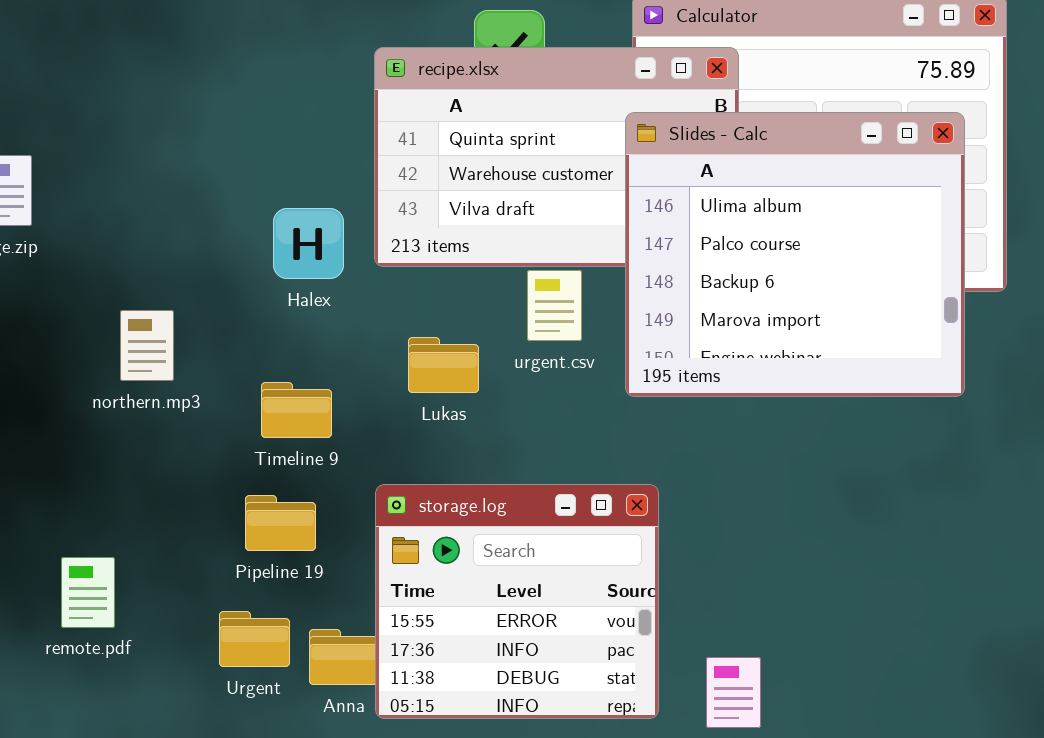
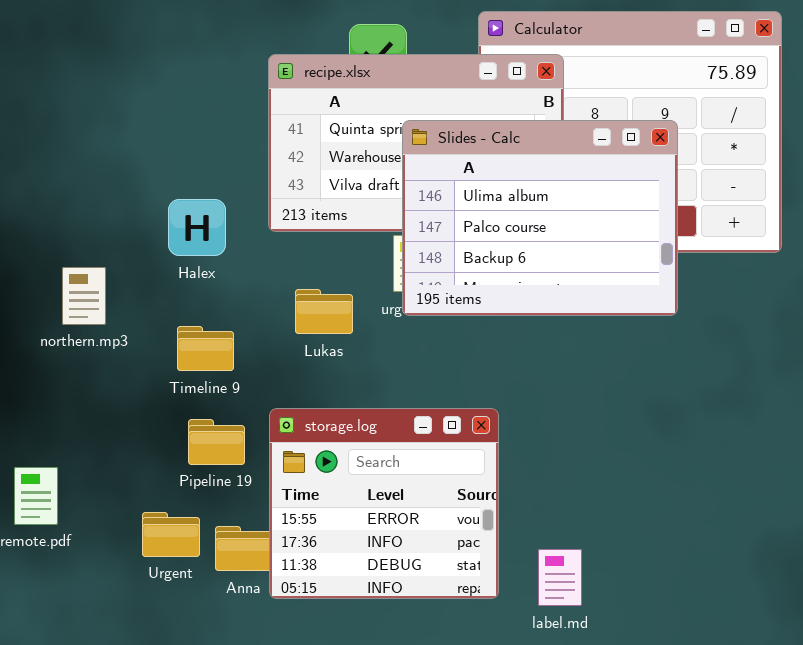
Slides - Calc: [625,112,965,397] -> [402,120,678,316], moved, resized
Halex: [273,208,344,279] -> [168,199,226,256], moved
Pipeline 19: [245,495,316,551] -> [188,419,245,465], moved

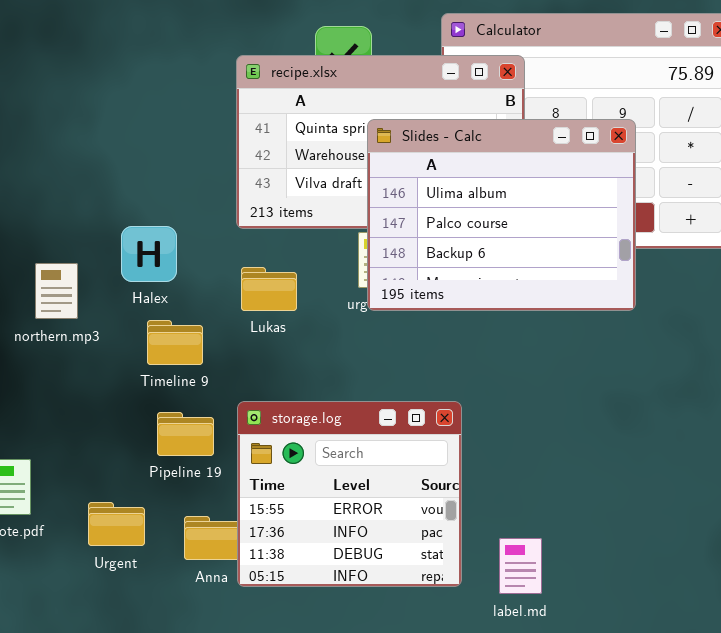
Halex: [168,199,226,256] -> [121,226,177,282], moved
Lukas: [295,289,353,334] -> [241,267,297,311], moved
Urgent: [142,512,200,557] -> [88,502,145,546], moved

